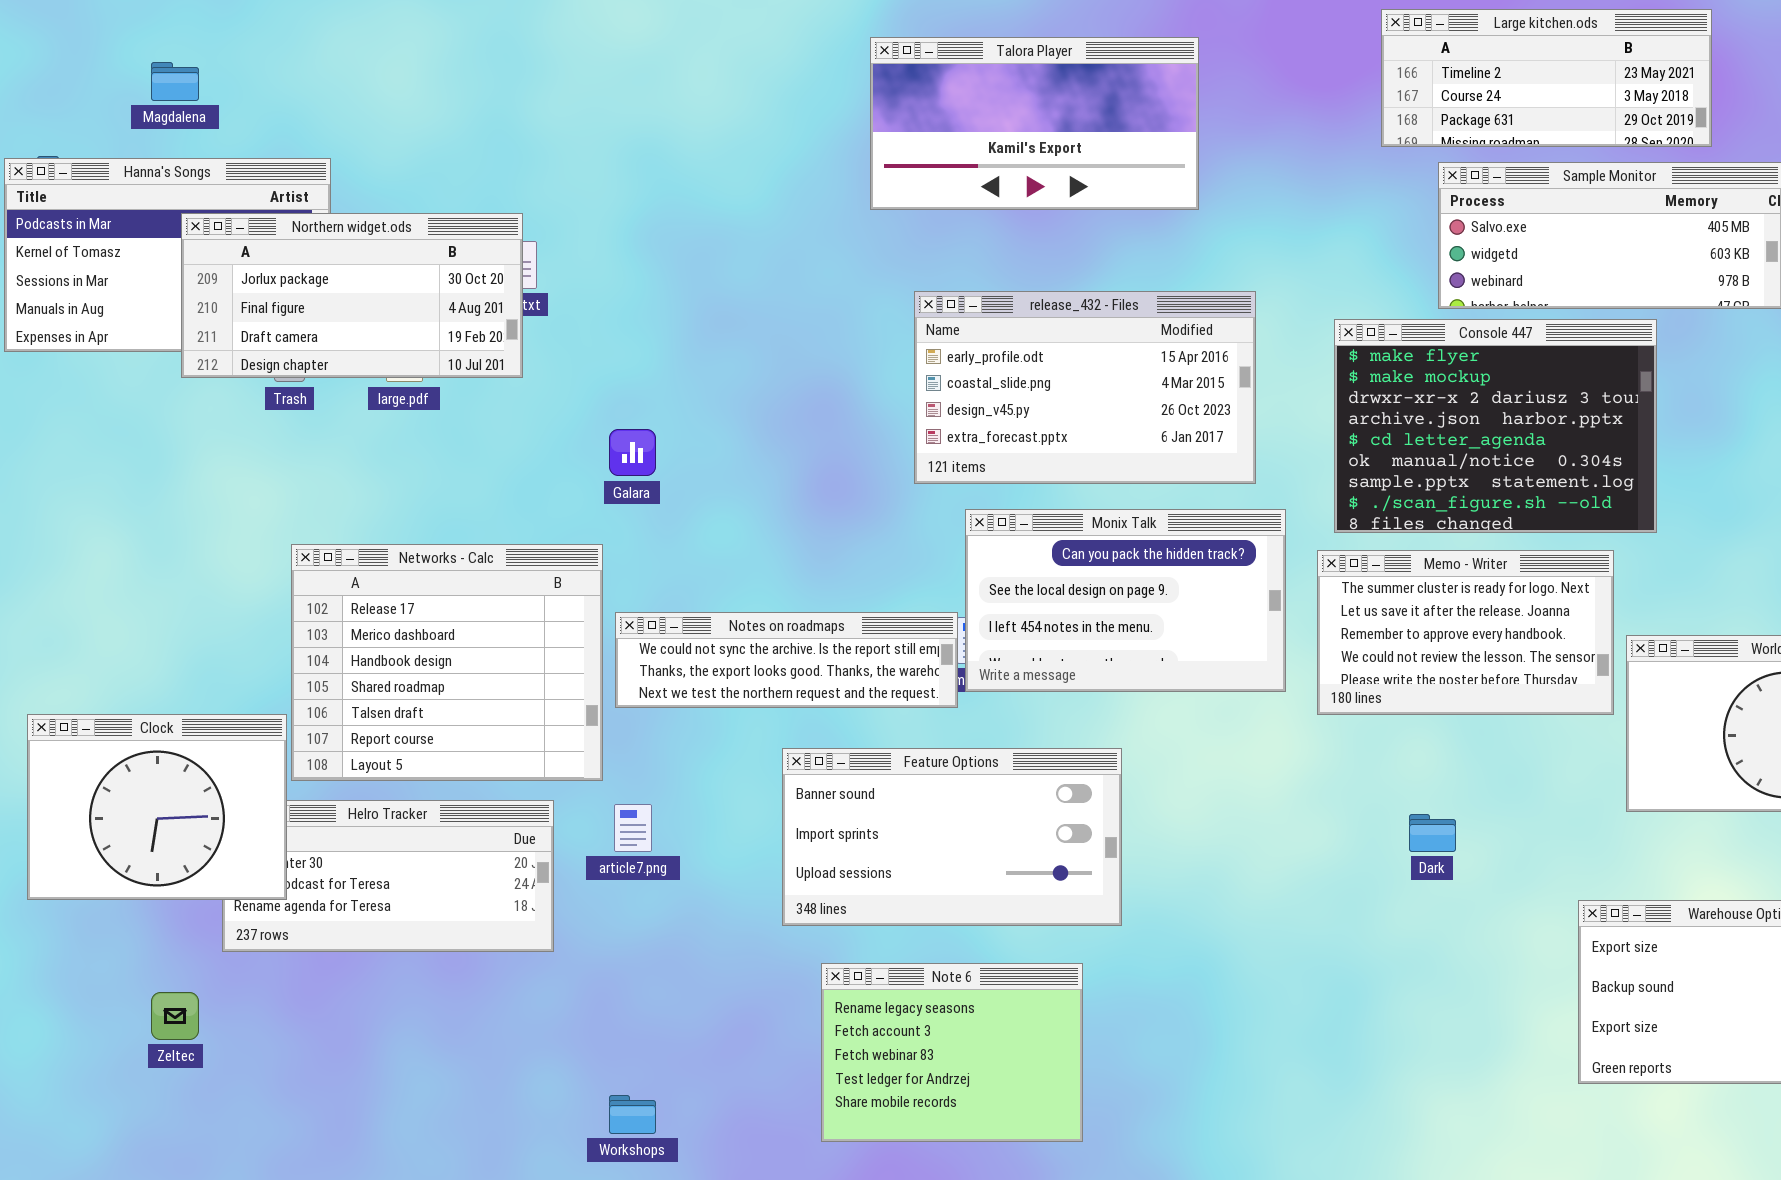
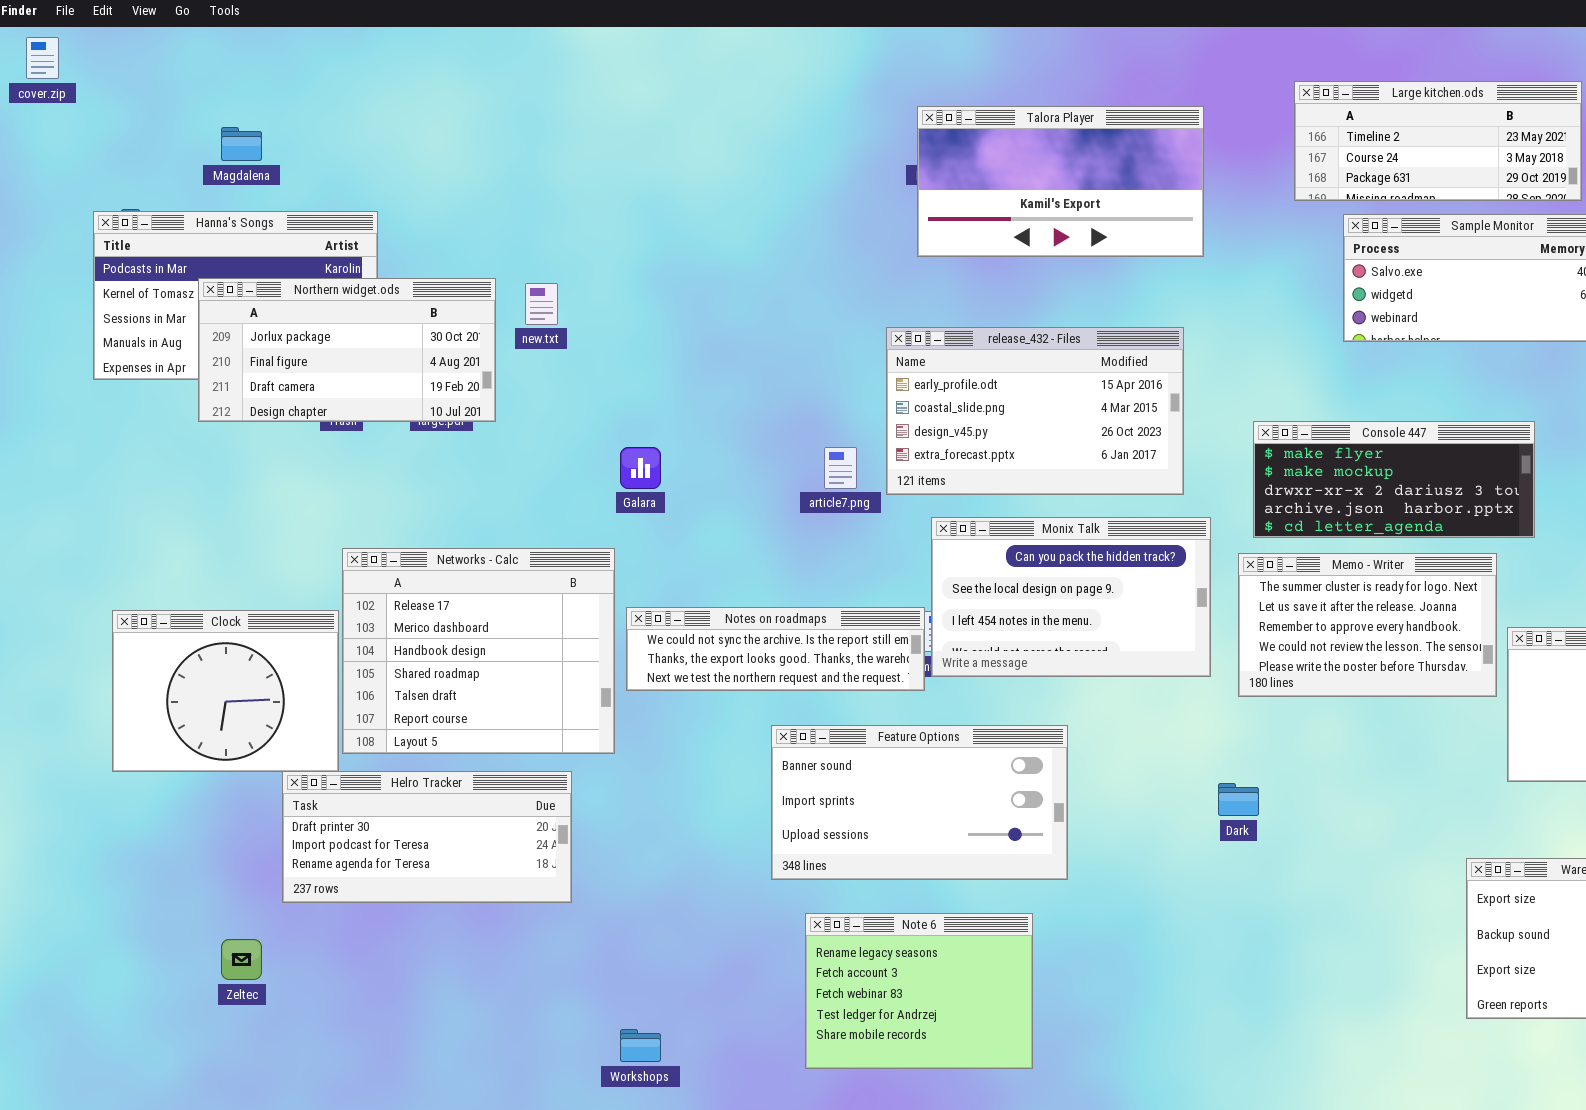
Talora Player: [870,37,1199,210] -> [917,106,1204,257], moved
Northern widget.ods: [181,213,523,378] -> [198,278,496,422], moved
Console 447: [1334,319,1657,533] -> [1253,421,1535,538], resized
Clock: [27,714,287,900] -> [112,610,339,772], moved
article7.png: [614,804,652,852] -> [824,447,857,489], moved
Dark: [1409,814,1456,852] -> [1218,783,1259,816], moved

